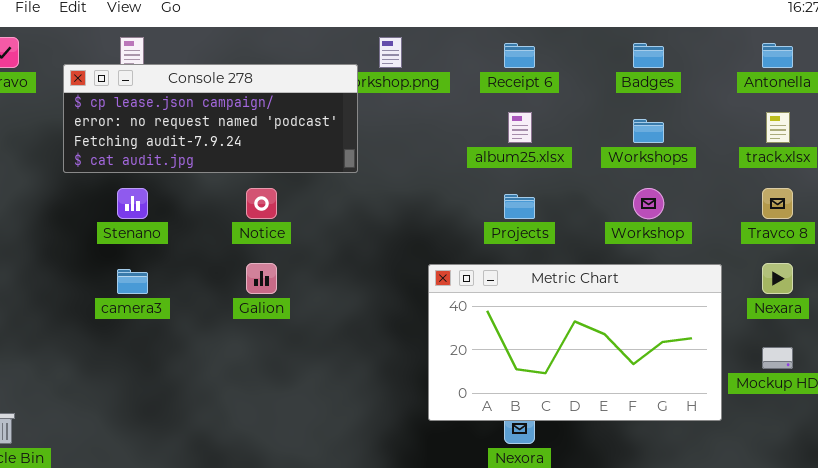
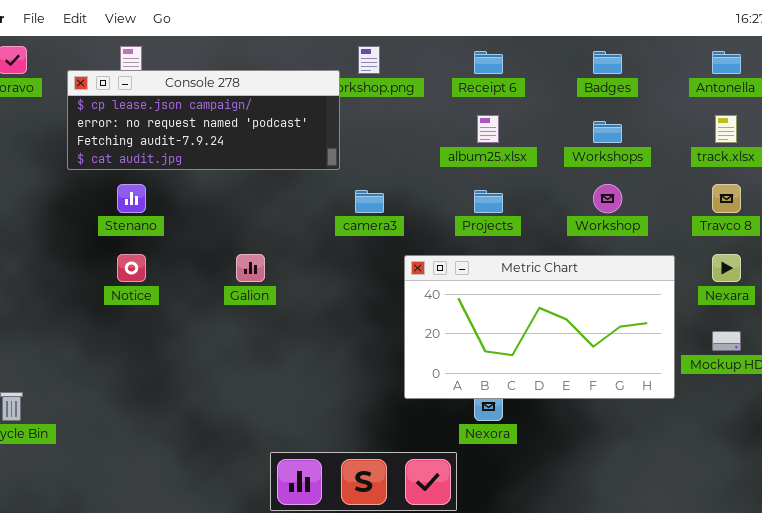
Notice: [246,188,277,219] -> [117,254,146,282], moved
camera3: [117,269,148,294] -> [355,190,384,213], moved

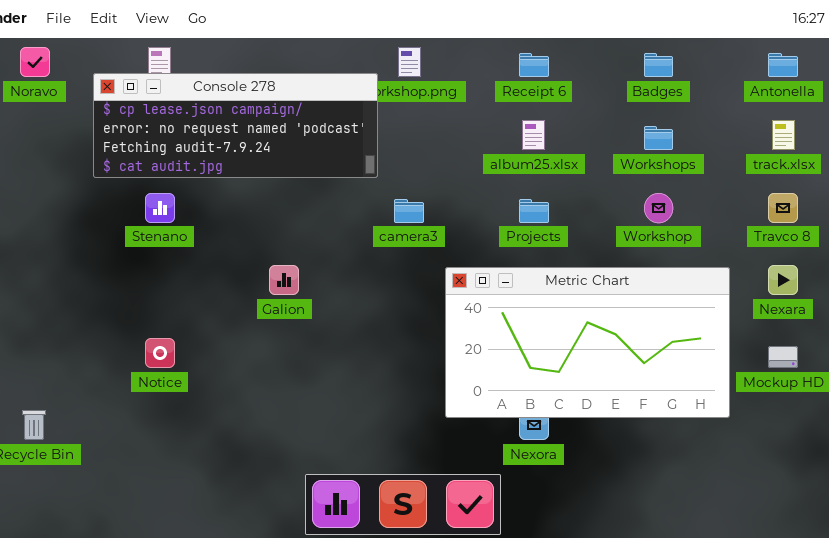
Notice: [117,254,146,282] -> [145,338,175,368], moved

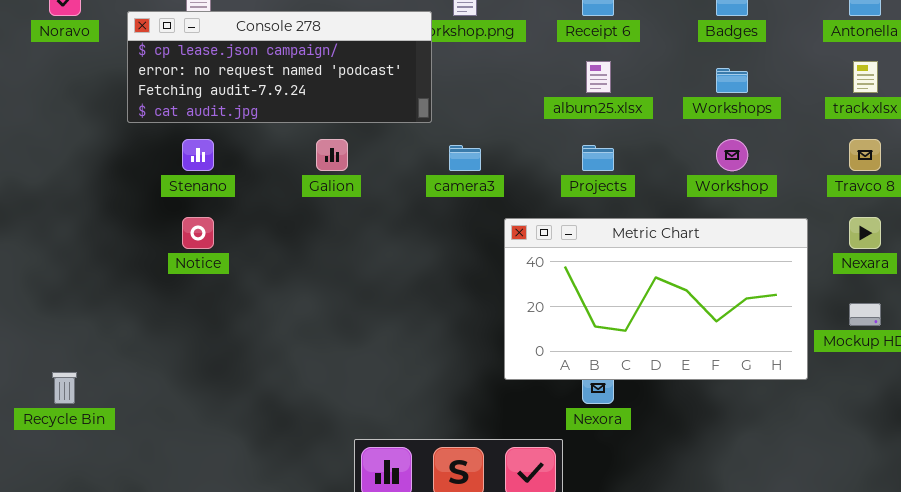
Galion: [269,265,299,295] -> [316,139,348,171], moved
Notice: [145,338,175,368] -> [182,217,214,249], moved

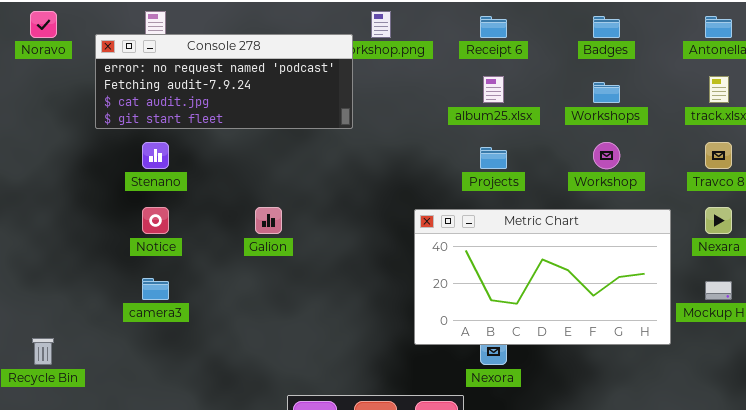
Console 278: [127,11,432,123] -> [95,34,353,129], scrolled down 1 row
Galion: [316,139,348,171] -> [255,207,282,234], moved
camera3: [449,145,481,171] -> [142,278,169,300], moved

